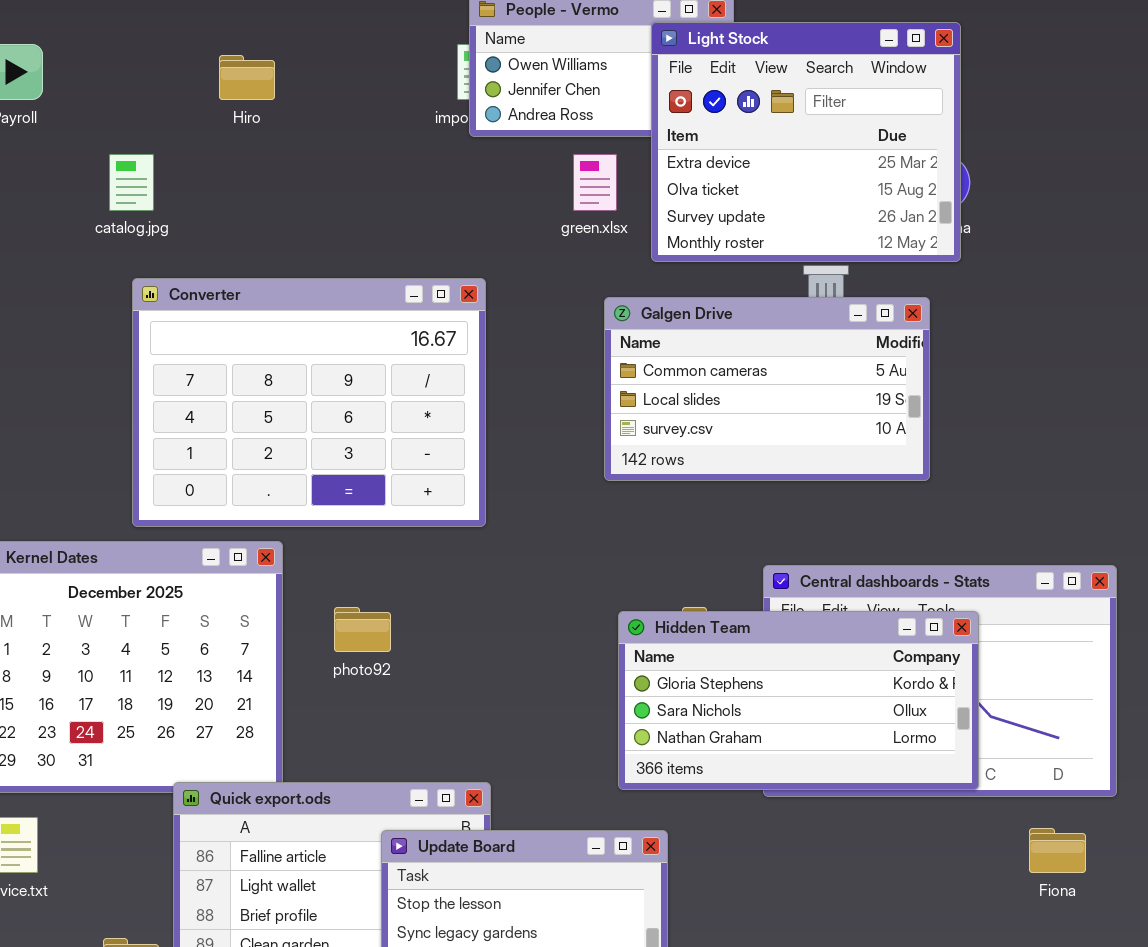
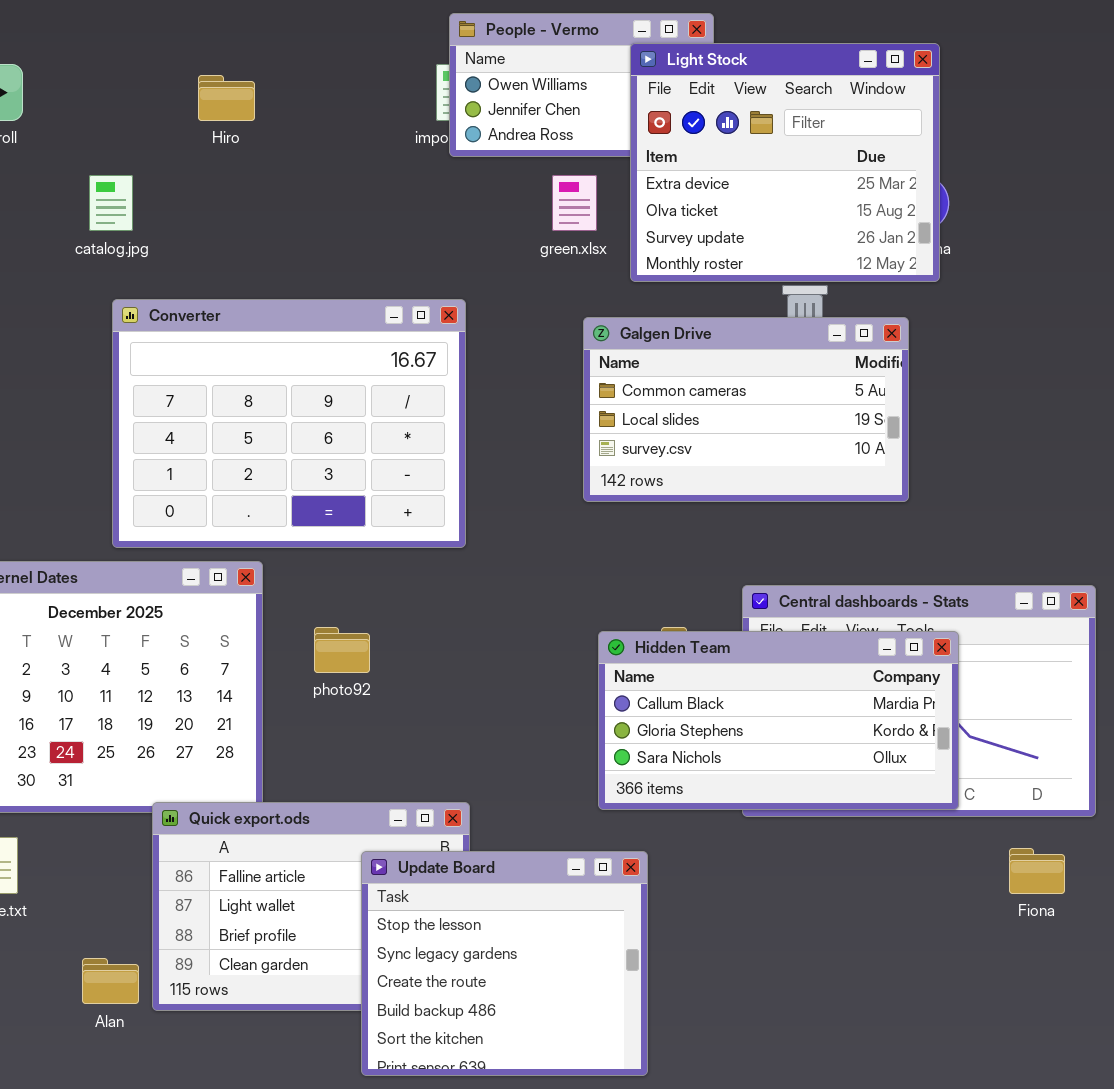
Hidden Team: [618,611,979,790] -> [598,631,959,810], scrolled up 1 row

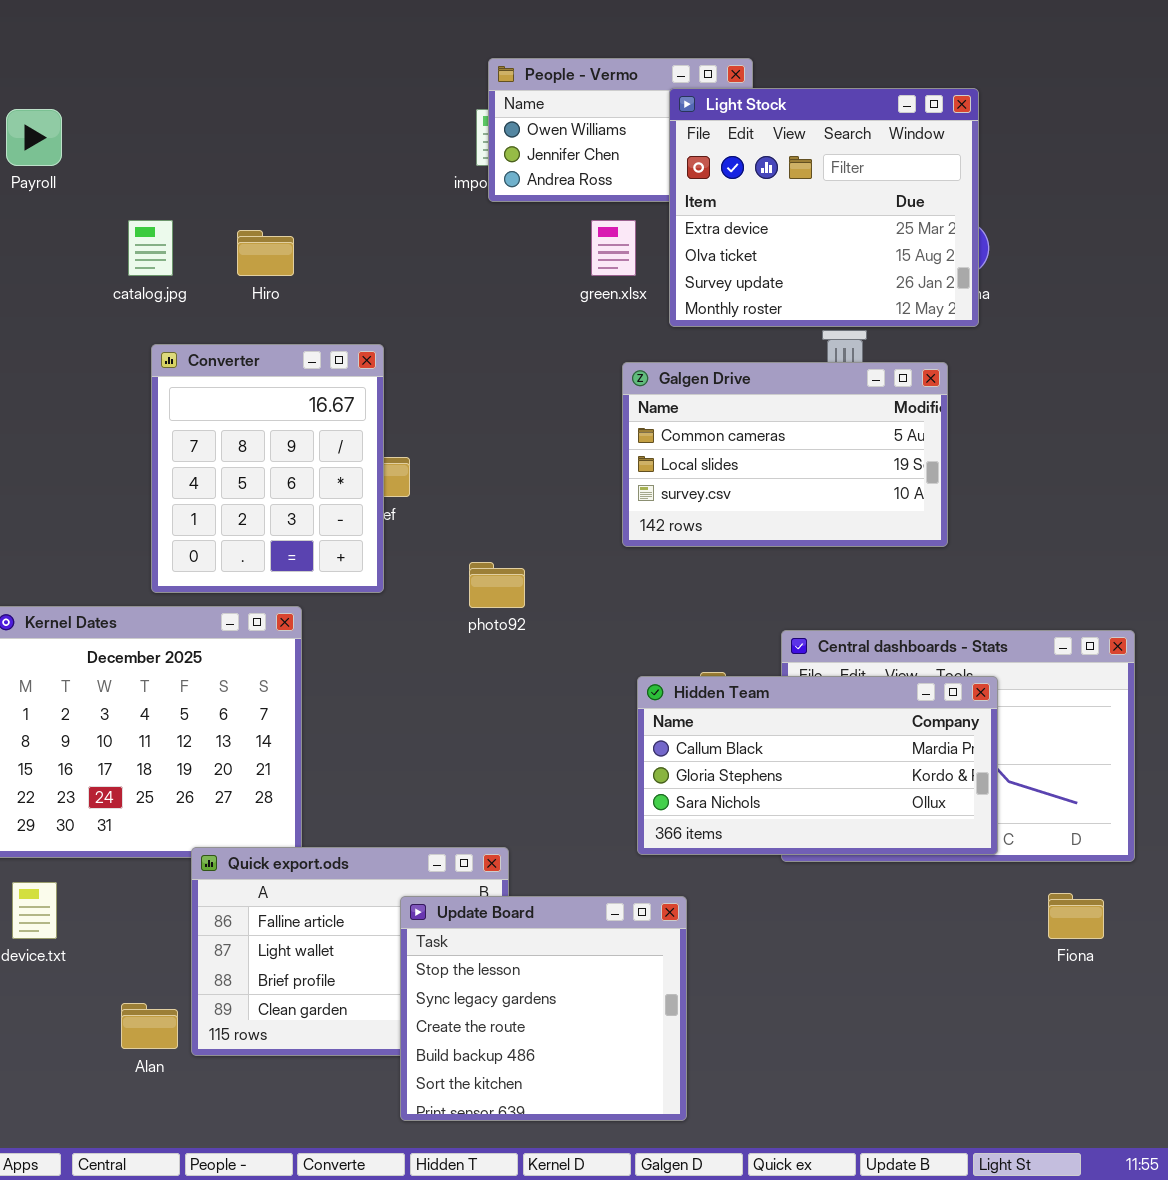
Hiro: [198,75,255,121] -> [237,230,294,276], moved
Converter: [112,299,466,548] -> [151,344,384,593], resized
photo92: [314,627,370,673] -> [469,562,525,608], moved

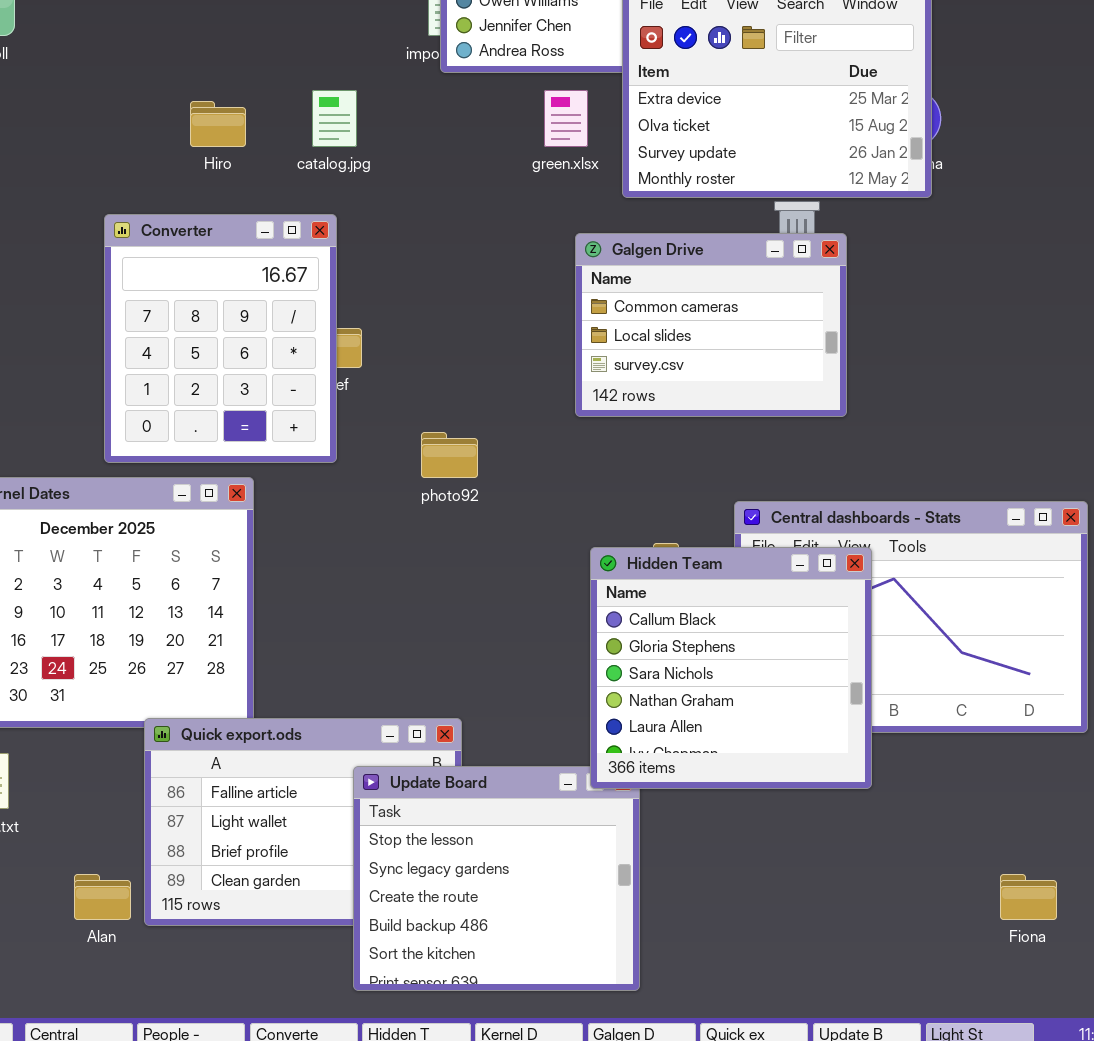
catalog.jpg: [128,220,173,276] -> [312,90,357,147], moved
Galgen Drive: [622,362,948,547] -> [575,233,847,417], resized
Hidden Team: [637,676,998,855] -> [590,547,872,789], resized
Fiona: [1048,893,1104,939] -> [1000,874,1057,920], moved

